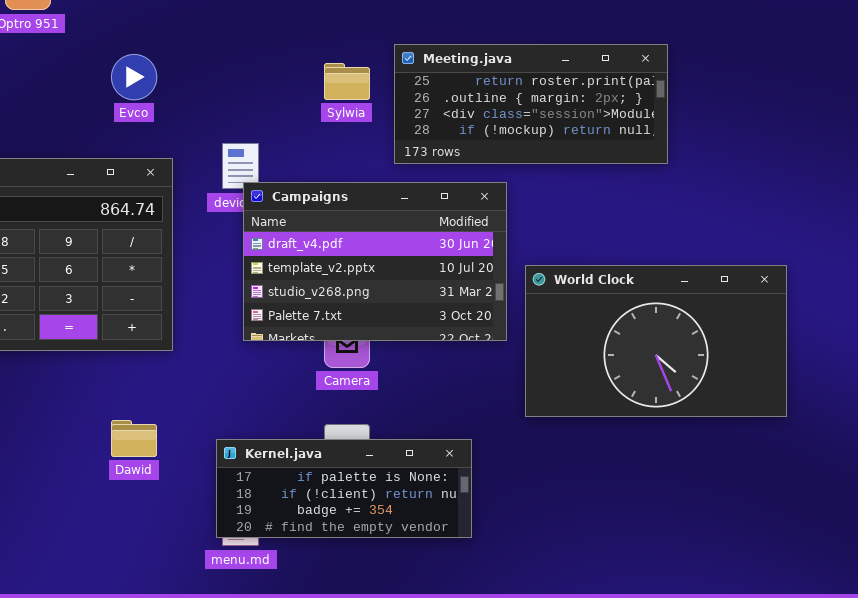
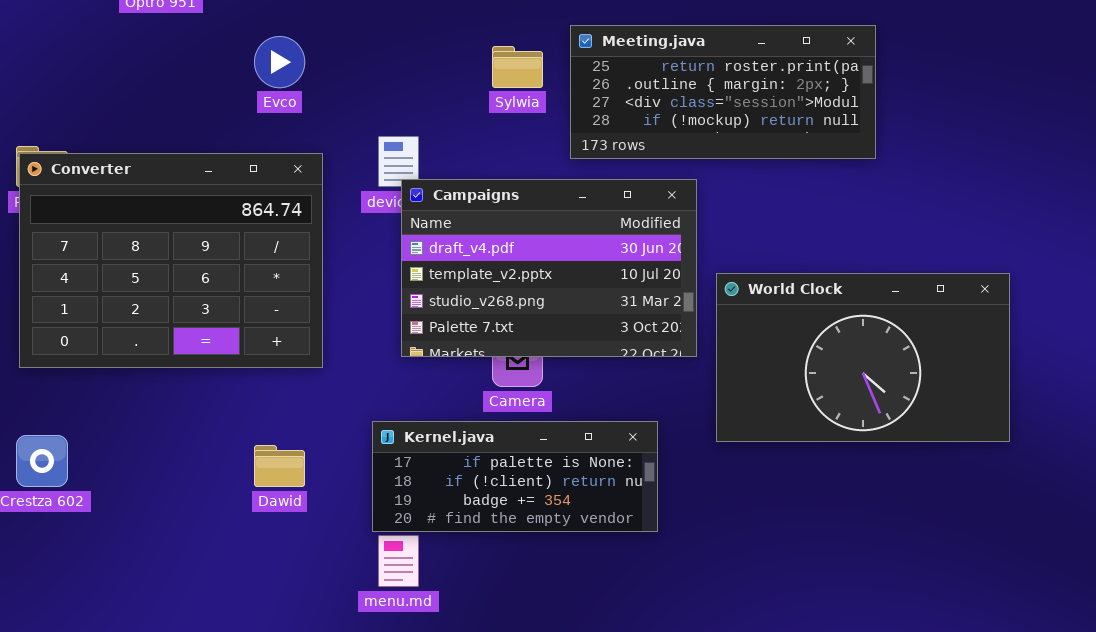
Kernel.java: [216,439,472,538] -> [372,421,658,532], moved

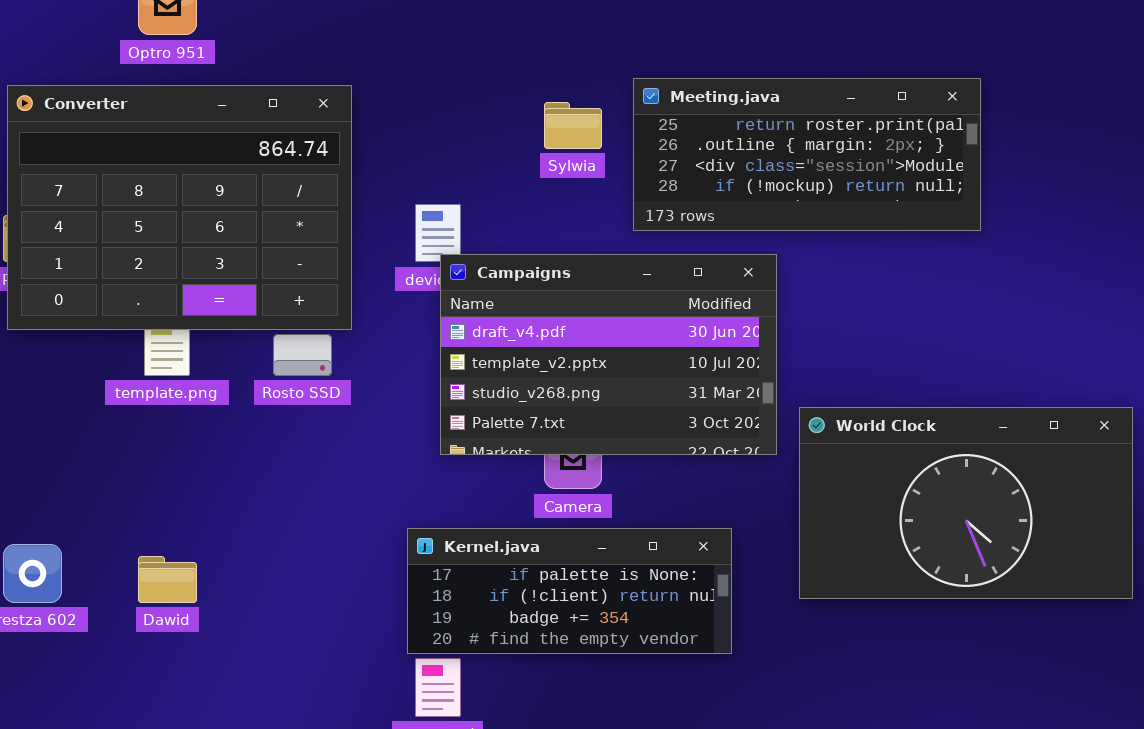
Converter: [19,153,323,368] -> [7,85,352,330], moved
World Clock: [716,273,1010,442] -> [799,407,1133,599], moved
Dawid: [254,445,305,487] -> [138,556,197,603], moved

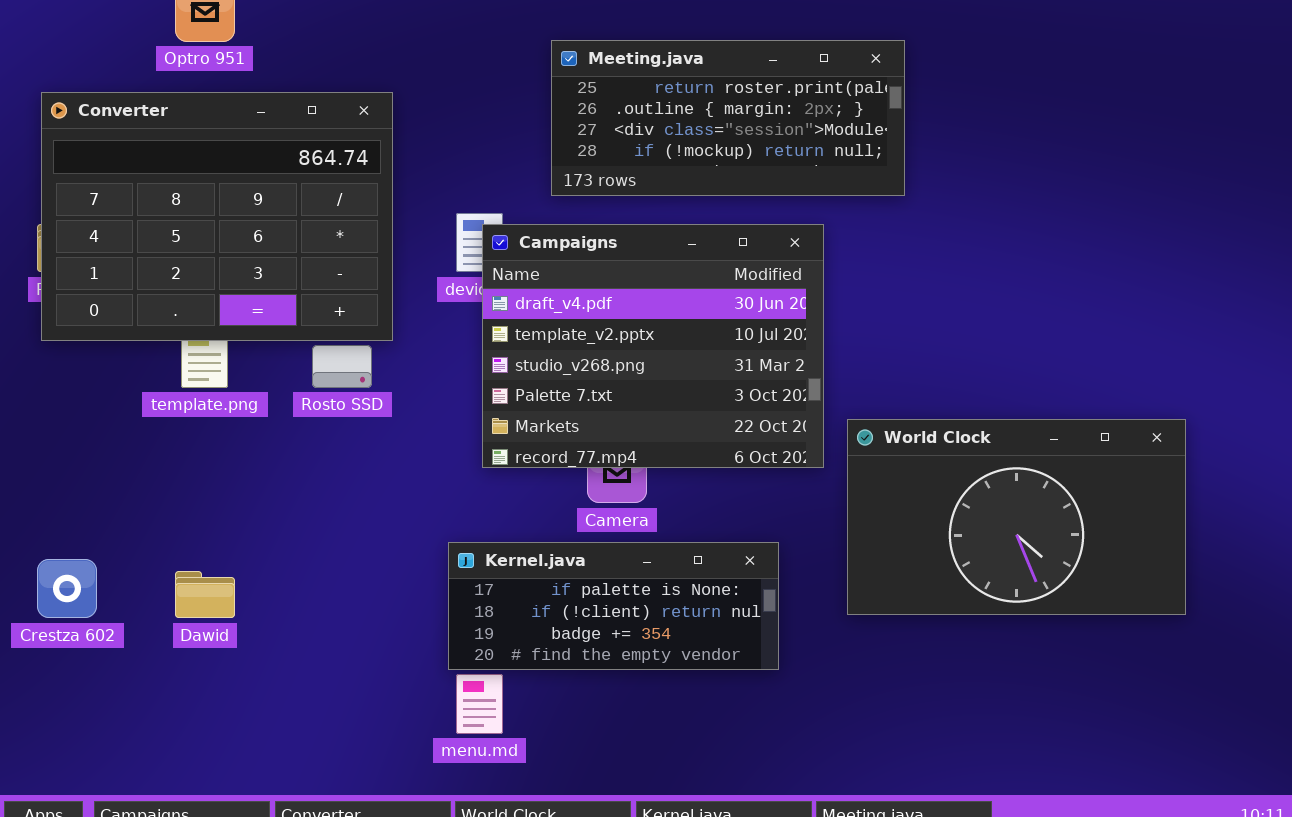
Meeting.java: [633,78,981,231] -> [551,40,905,196], moved
Campaigns: [440,254,777,455] -> [482,224,824,468], resized

